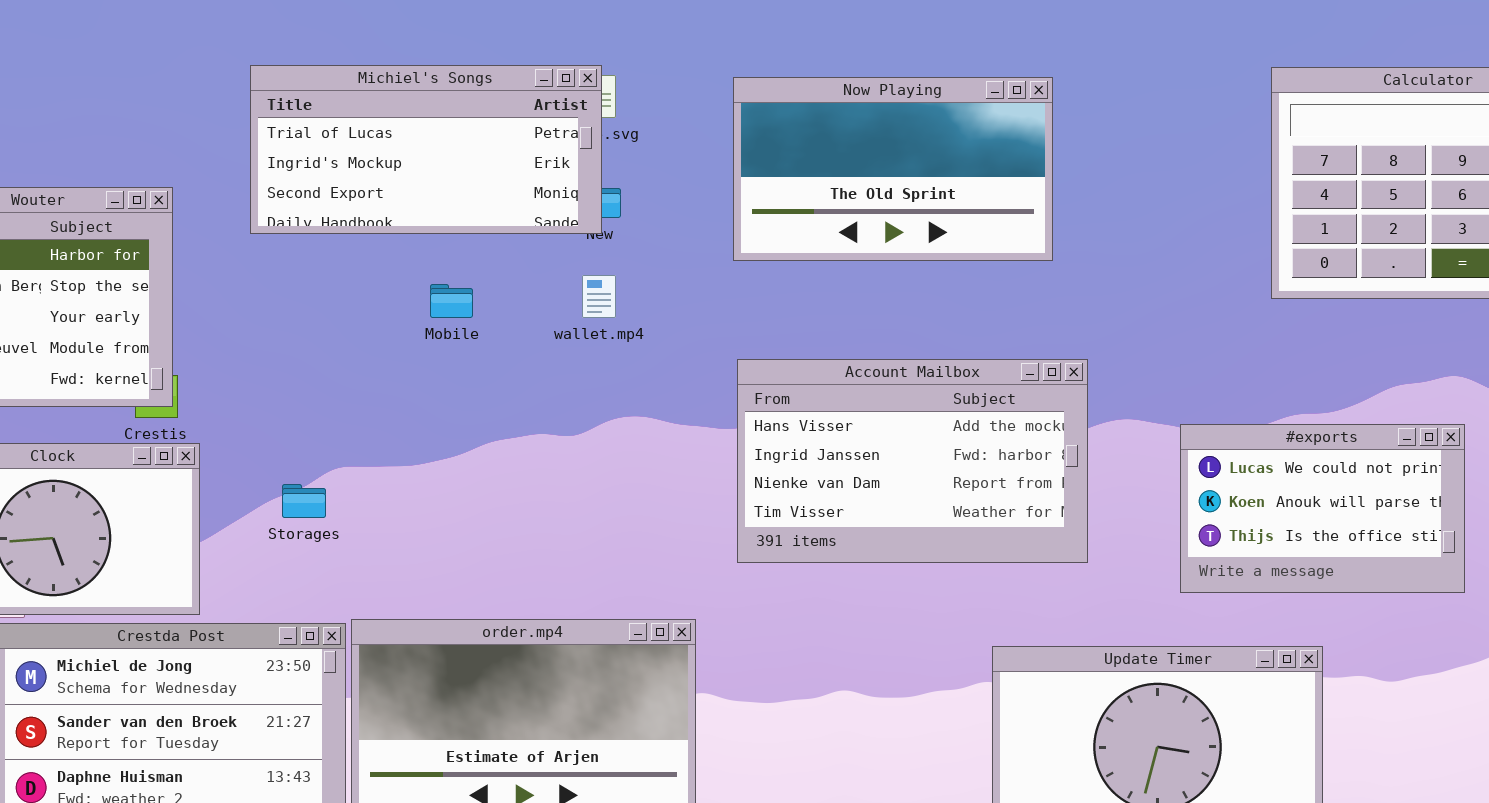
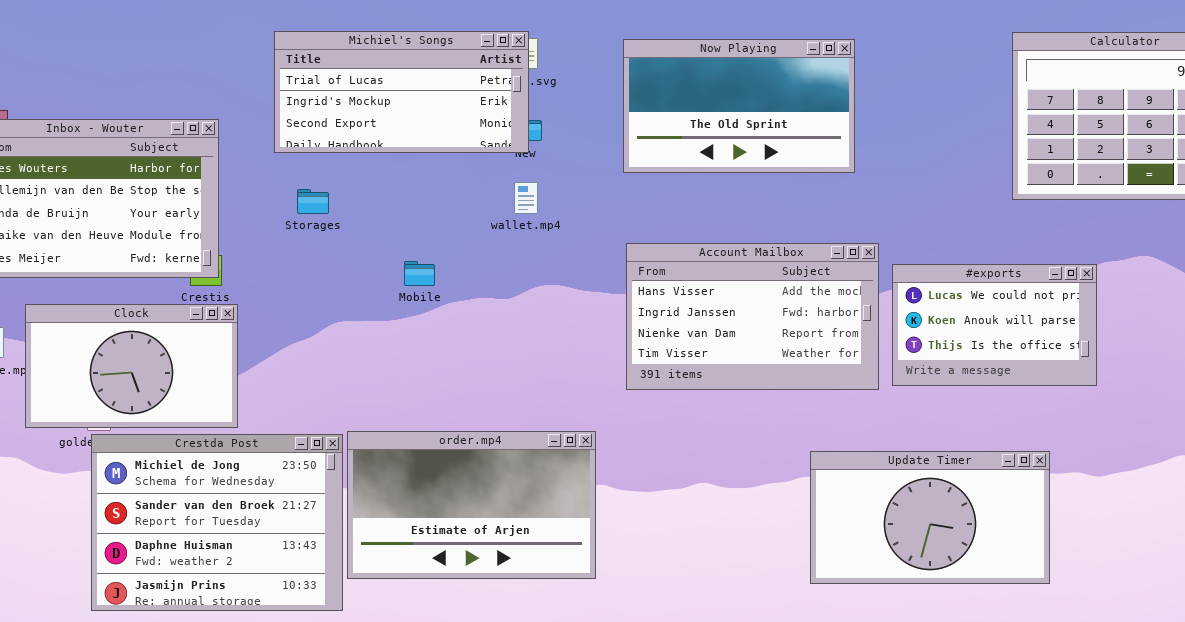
Mobile: [430,284,473,318] -> [404,261,435,286], moved
#exports: [1180,424,1465,593] -> [892,264,1097,386], moved
Storages: [282,484,326,518] -> [297,189,329,214], moved

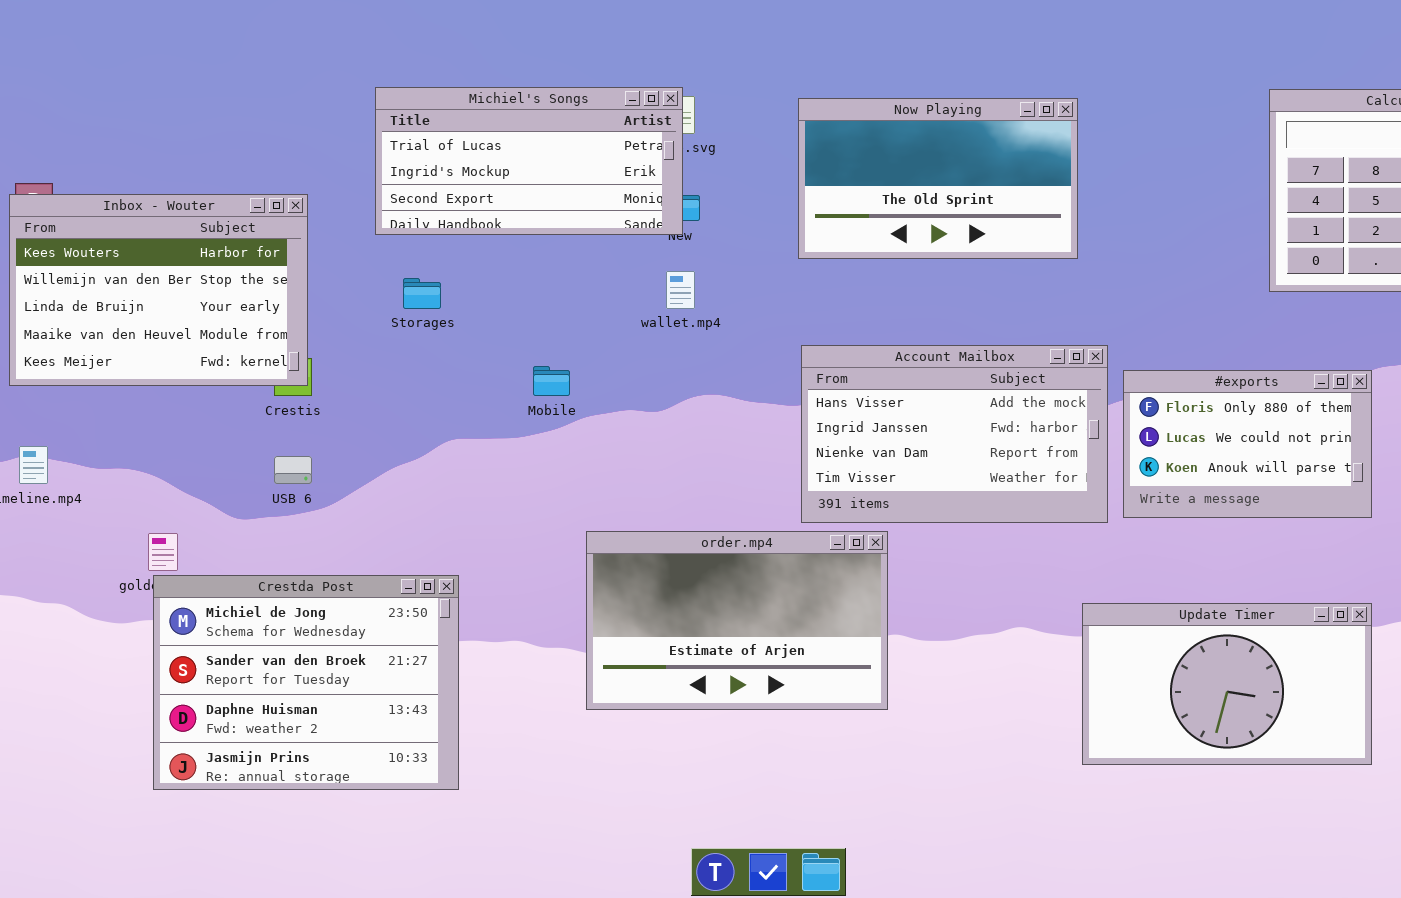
#exports: [892,264,1097,386] -> [1123,370,1372,518], scrolled up 1 row
Clock: [25,304,238,428] -> none, closed
order.mp4: [347,431,596,579] -> [586,531,888,710], moved
Update Timer: [810,451,1050,584] -> [1082,603,1372,765], moved

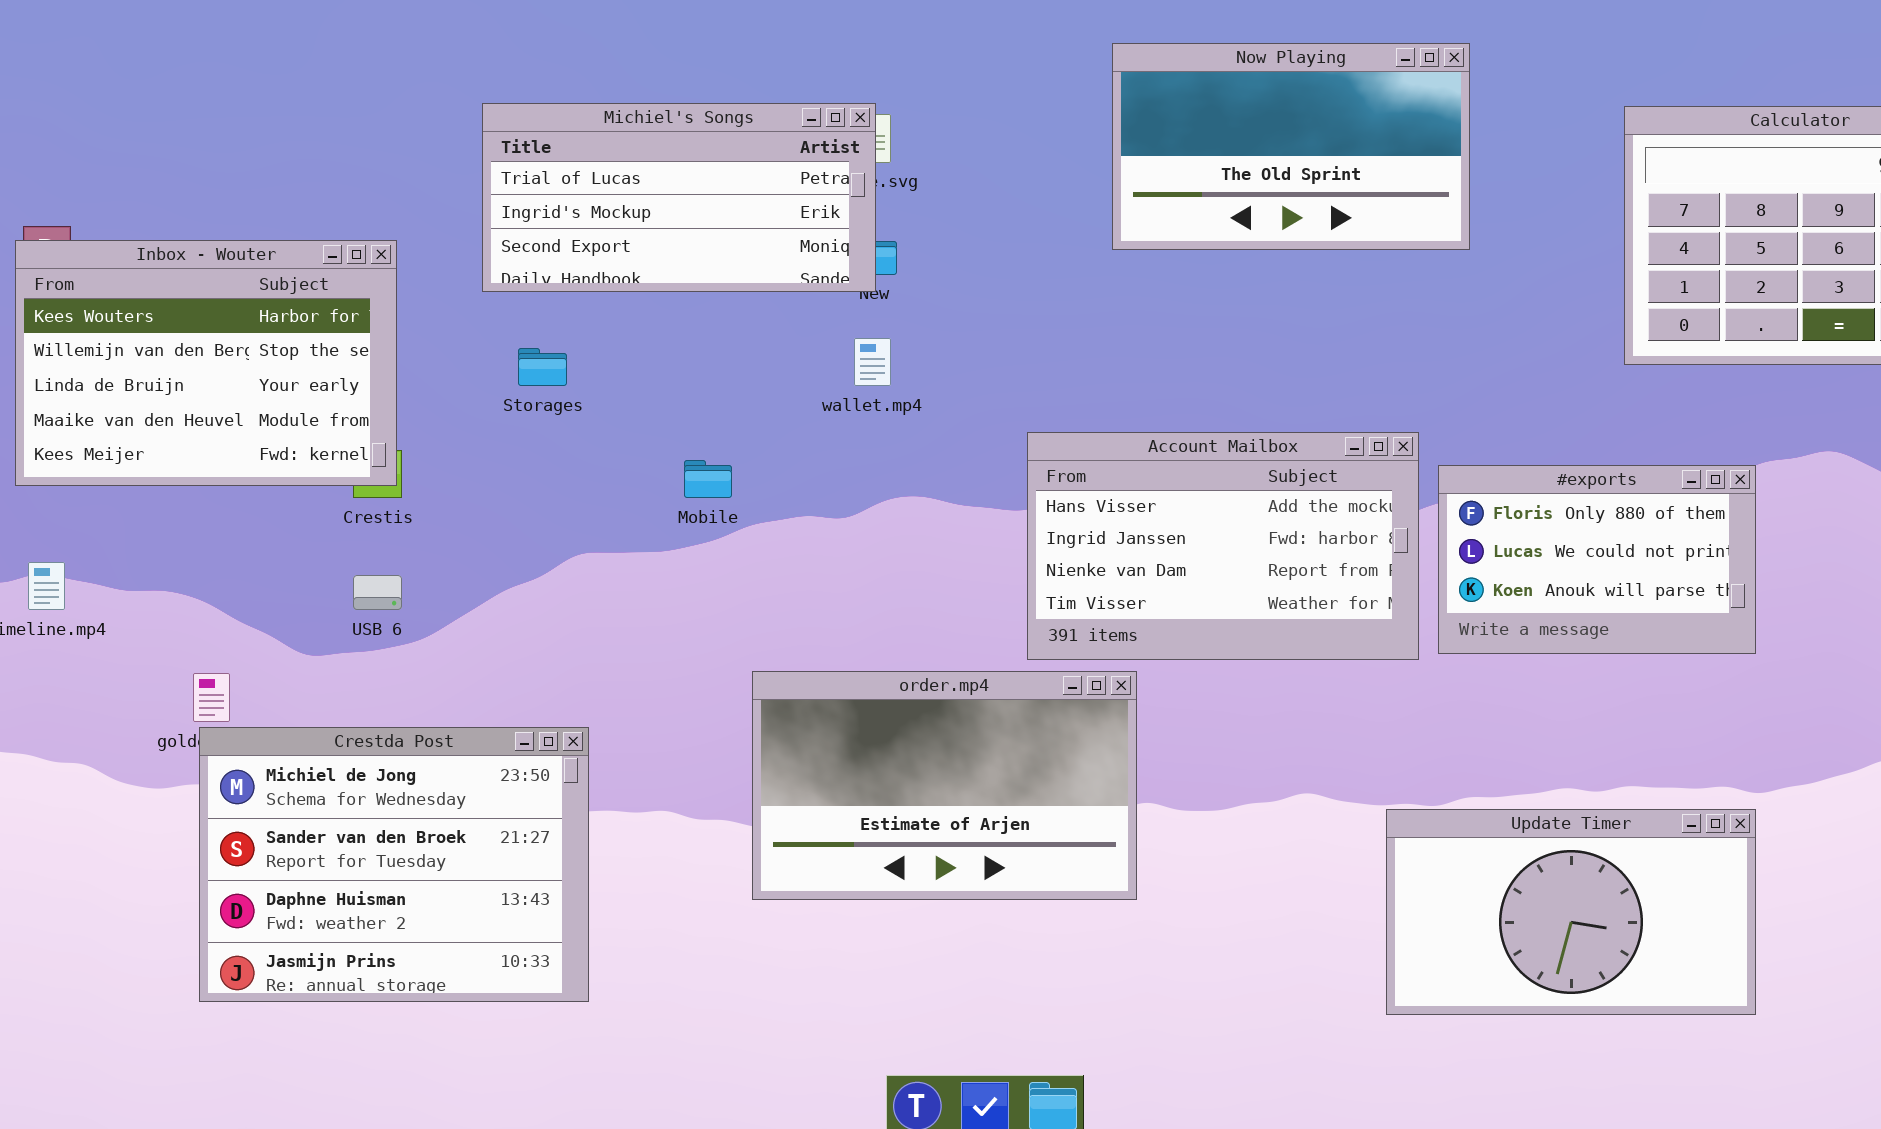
Now Playing: [798,98,1078,259] -> [1112,43,1470,250], moved
Update Timer: [1082,603,1372,765] -> [1386,809,1756,1015], moved

